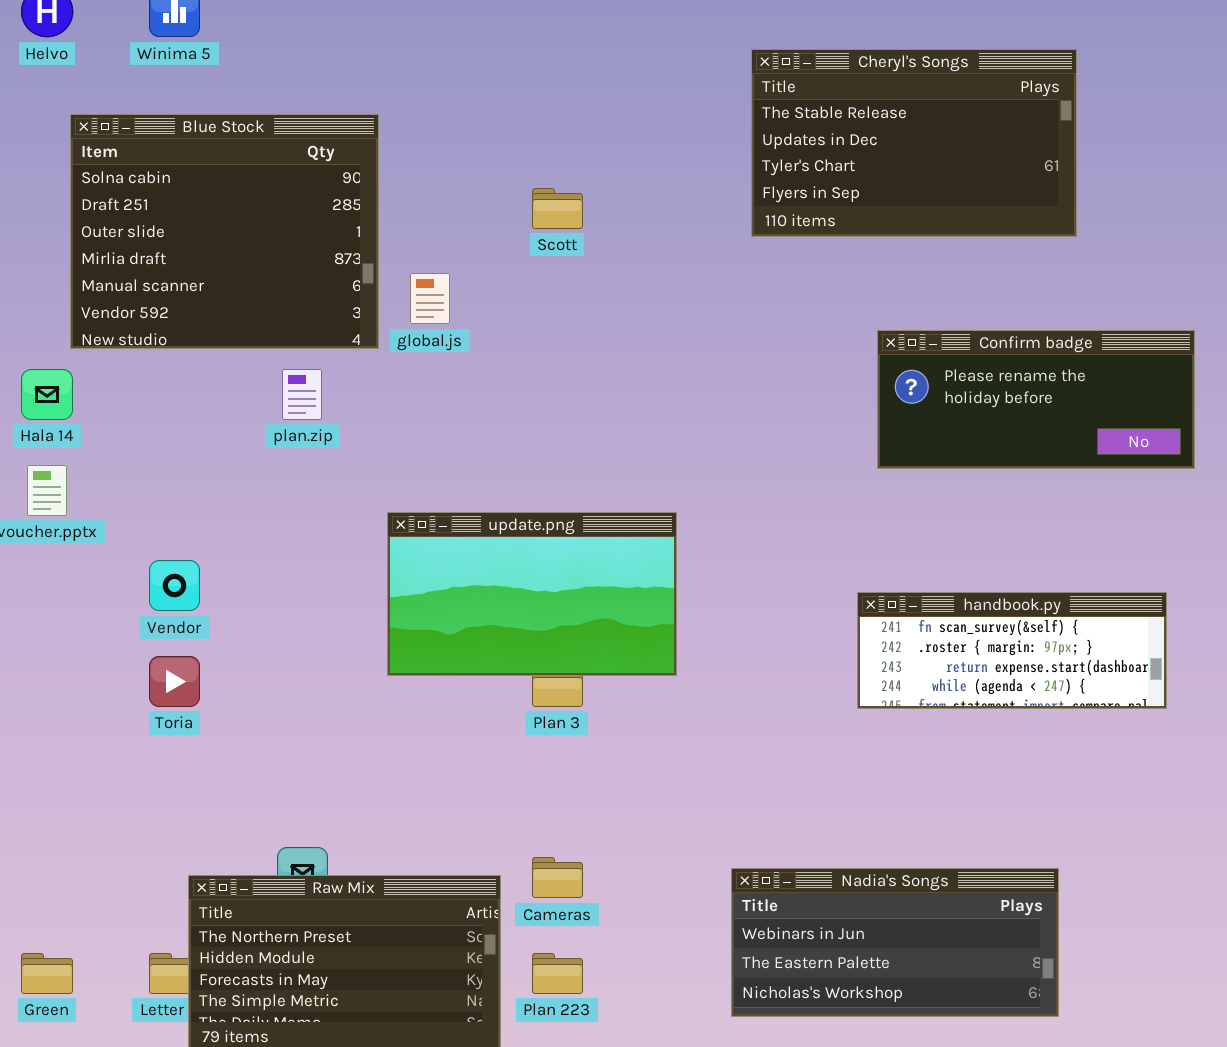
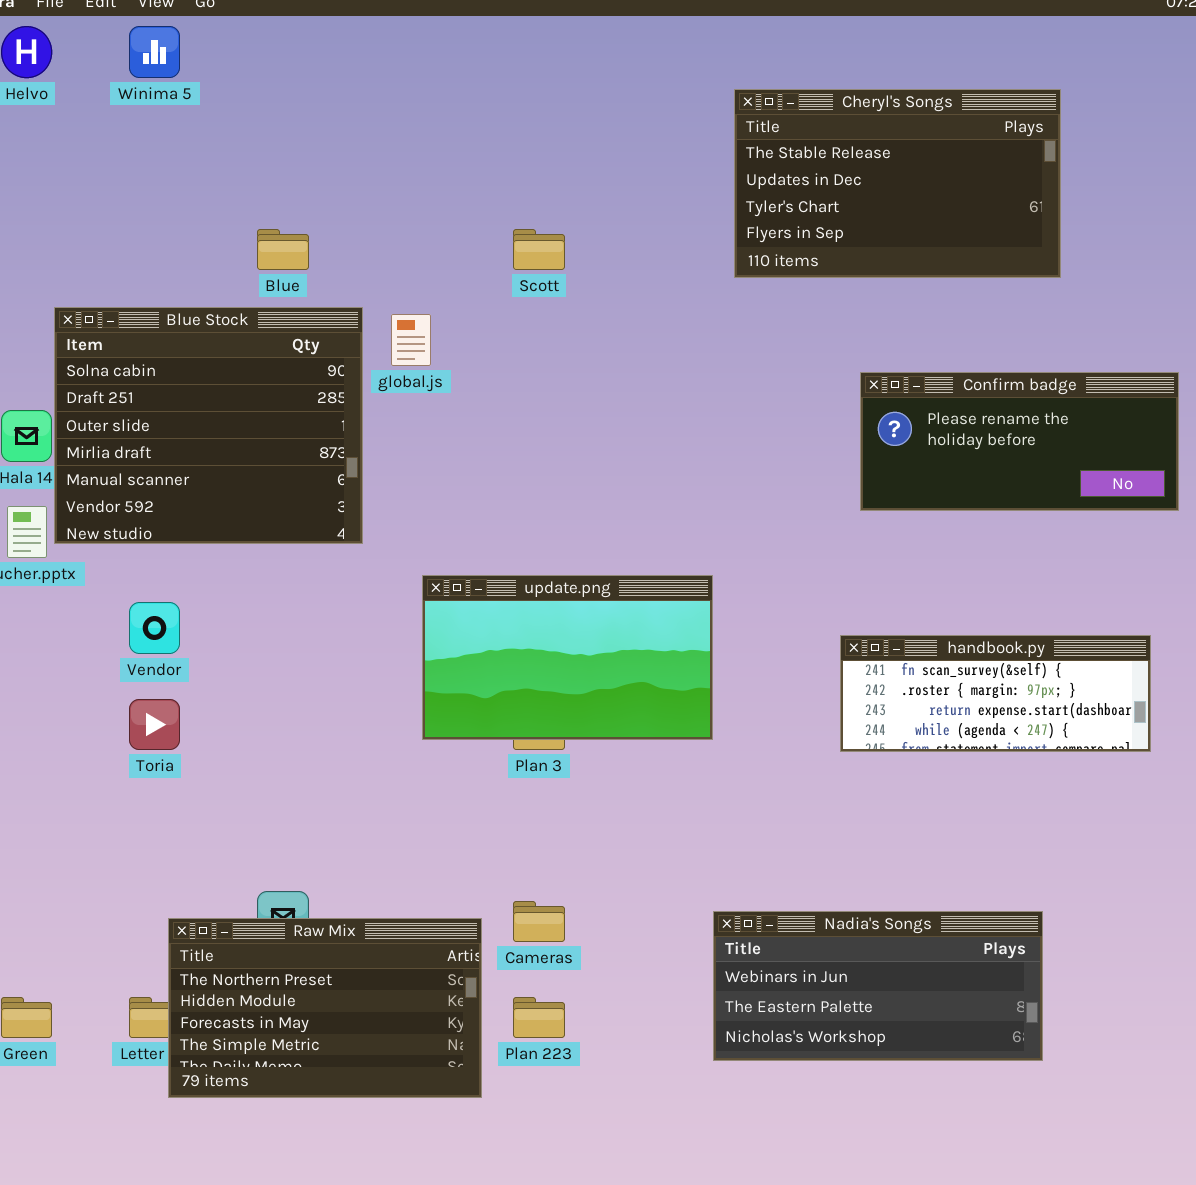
Blue Stock: [70,114,379,349] -> [54,307,363,544], moved
update.png: [387,512,677,676] -> [422,575,713,740], moved

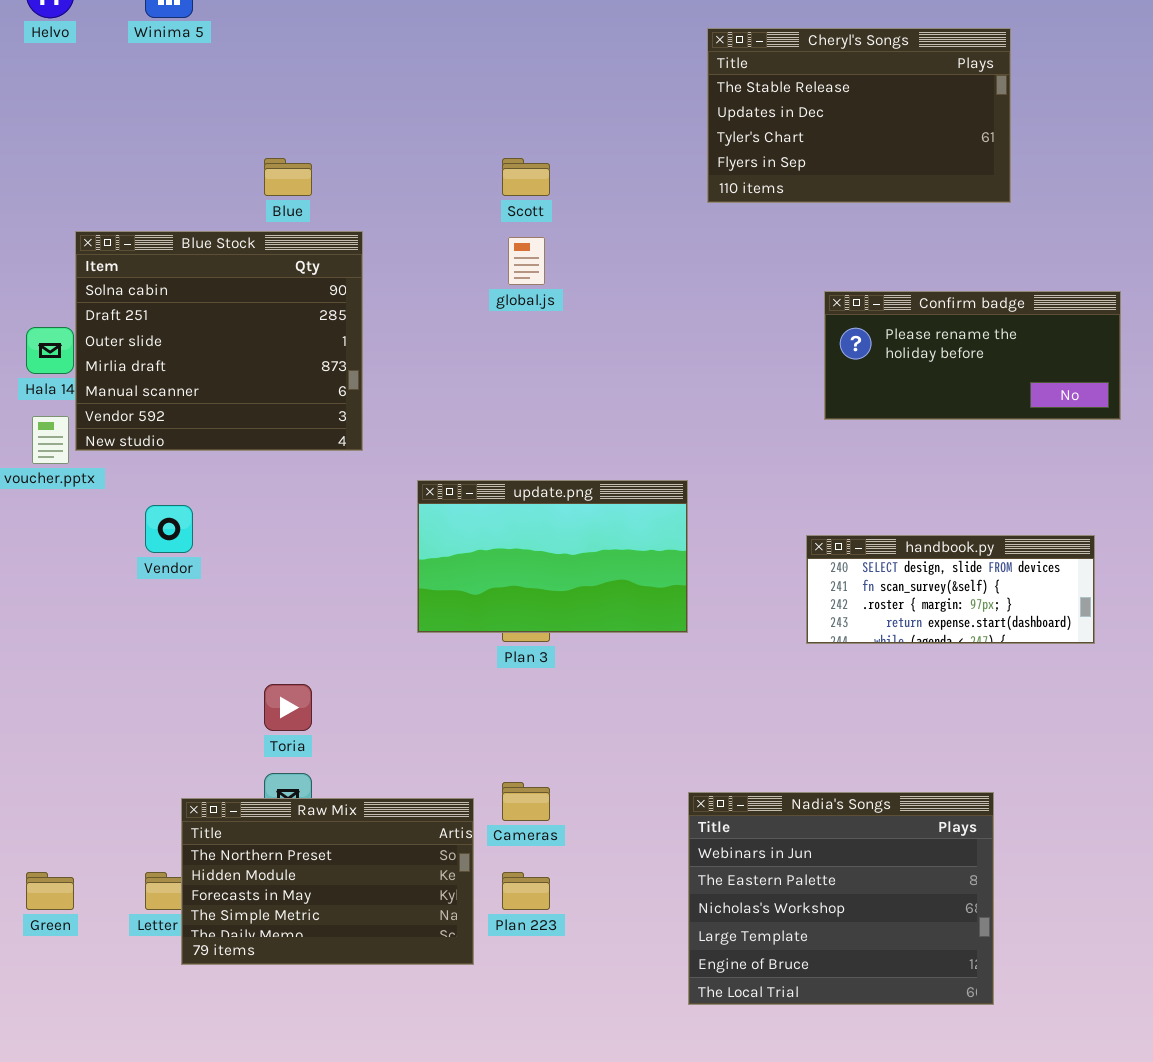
global.js: [391,314,431,366] -> [508,237,545,285], moved
handbook.py: [840,635,1151,752] -> [806,535,1095,644], scrolled up 1 row
Toria: [129,699,180,750] -> [264,684,312,731], moved
Nadia's Songs: [713,911,1043,1061] -> [688,792,994,1005], resized

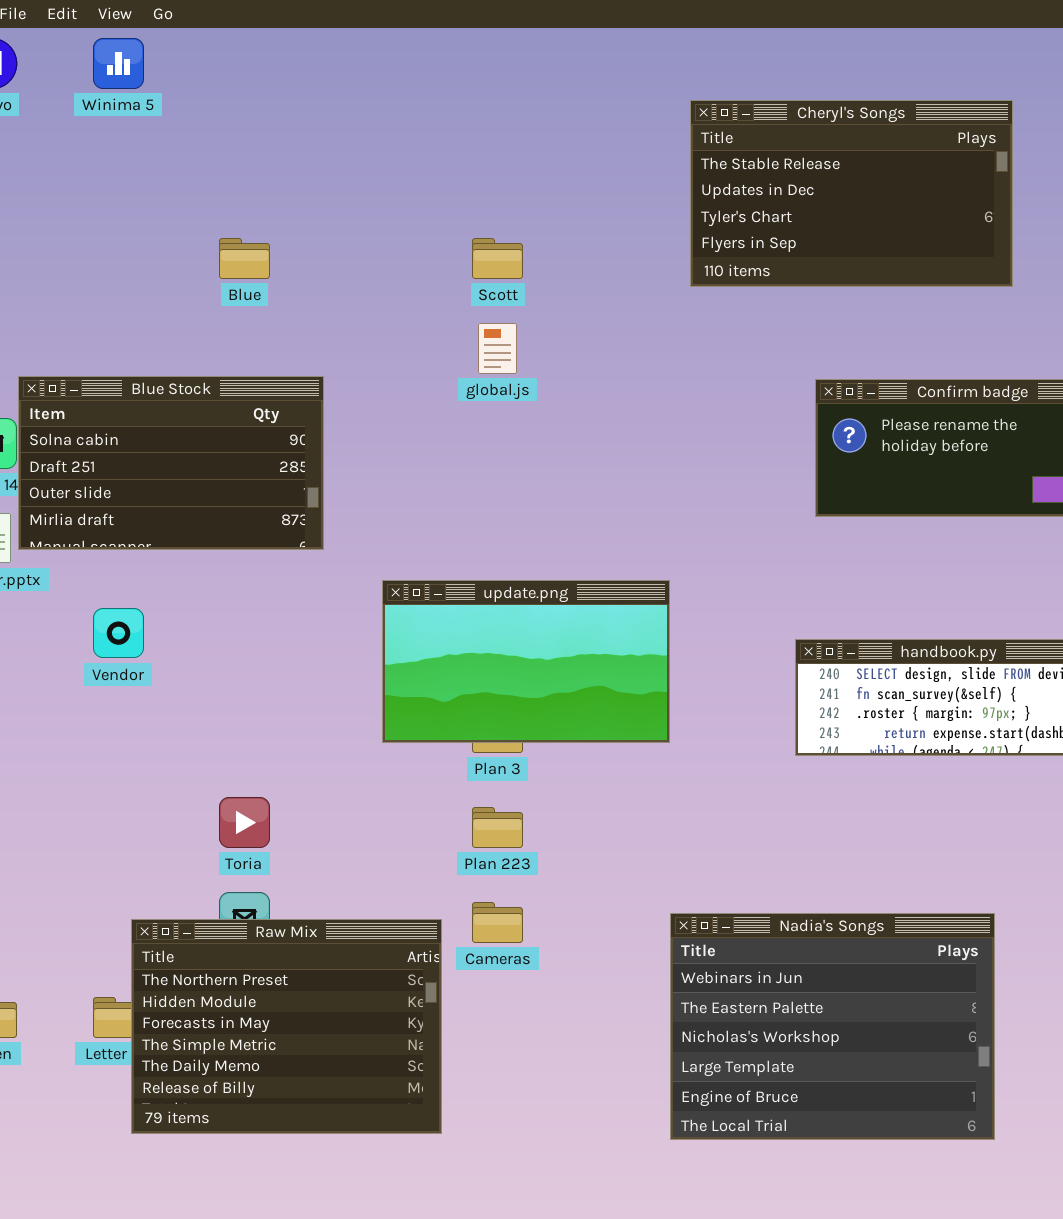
Blue Stock: [75,231,363,451] -> [18,376,324,550], resized
Raw Mix: [181,798,474,965] -> [131,919,442,1134], resized
Plan 223: [502,872,550,910] -> [472,807,523,848], moved

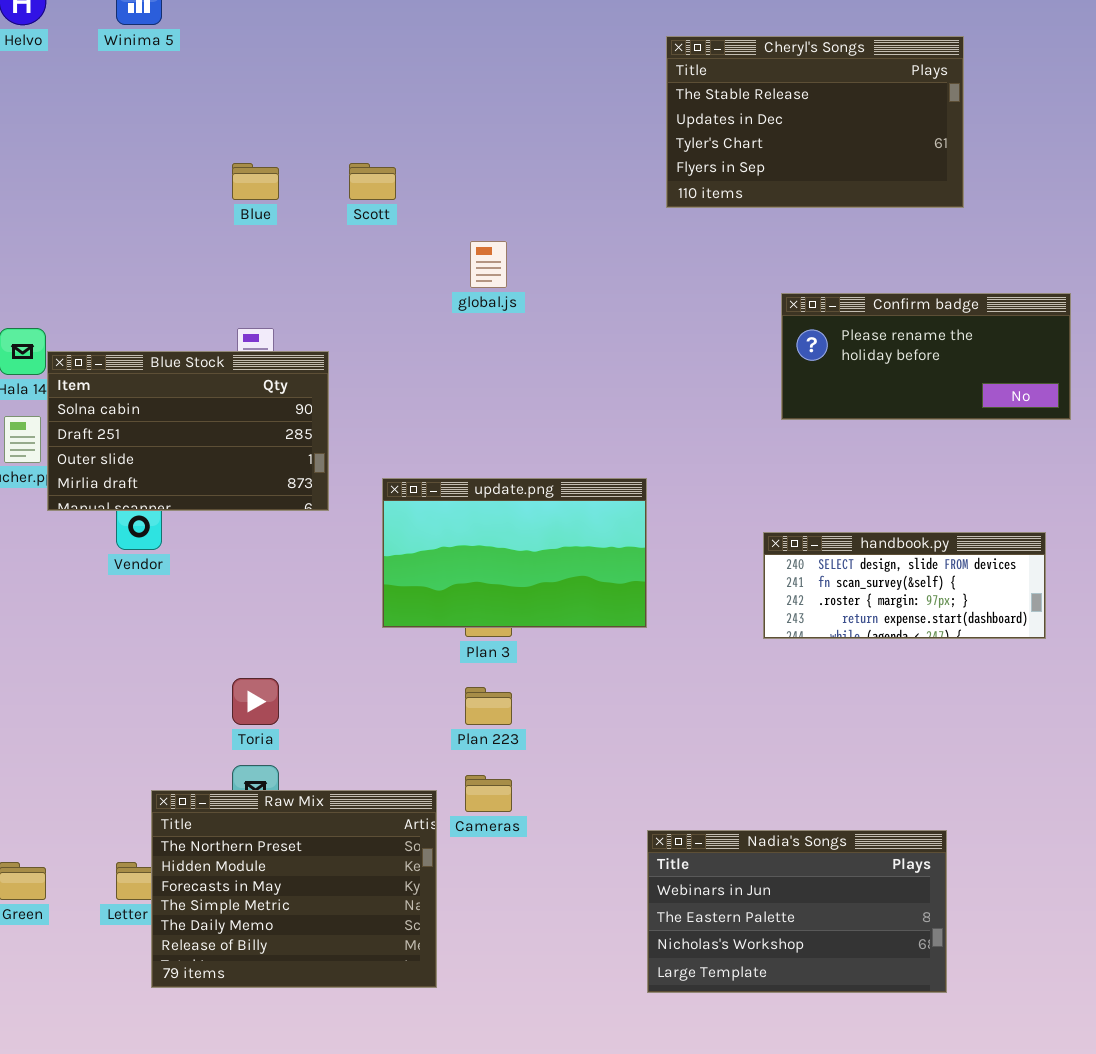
Scott: [472,238,523,279] -> [349,163,396,200], moved
Blue Stock: [18,376,324,550] -> [47,351,329,511], moved
Nadia's Songs: [670,913,995,1140] -> [647,830,947,993], resized

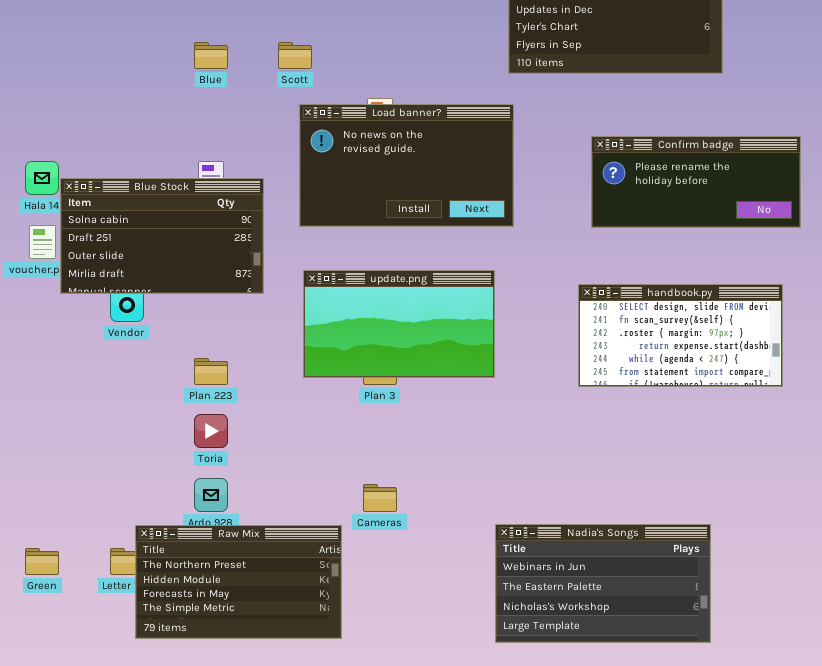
Load banner?: none -> [299,104,514,227], opened
handbook.py: [763,532,1046,639] -> [578,284,783,387], resized
Plan 223: [465,687,512,725] -> [194,358,228,385], moved
Raw Mix: [151,790,437,988] -> [135,525,342,639], resized

